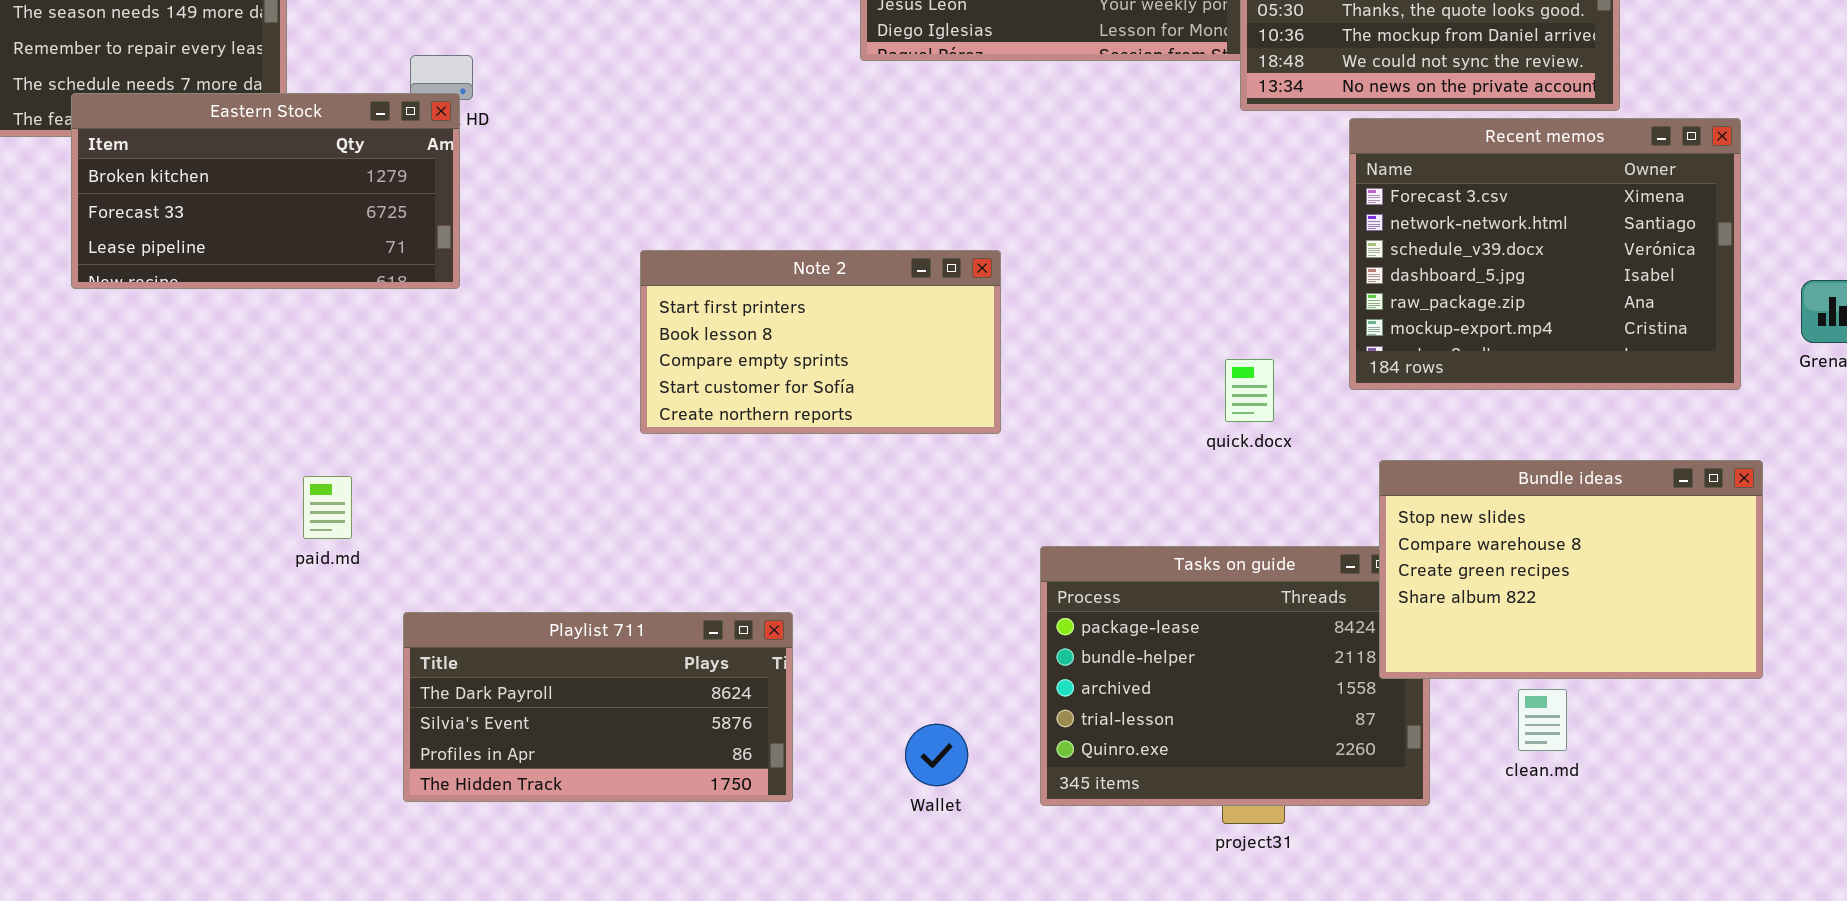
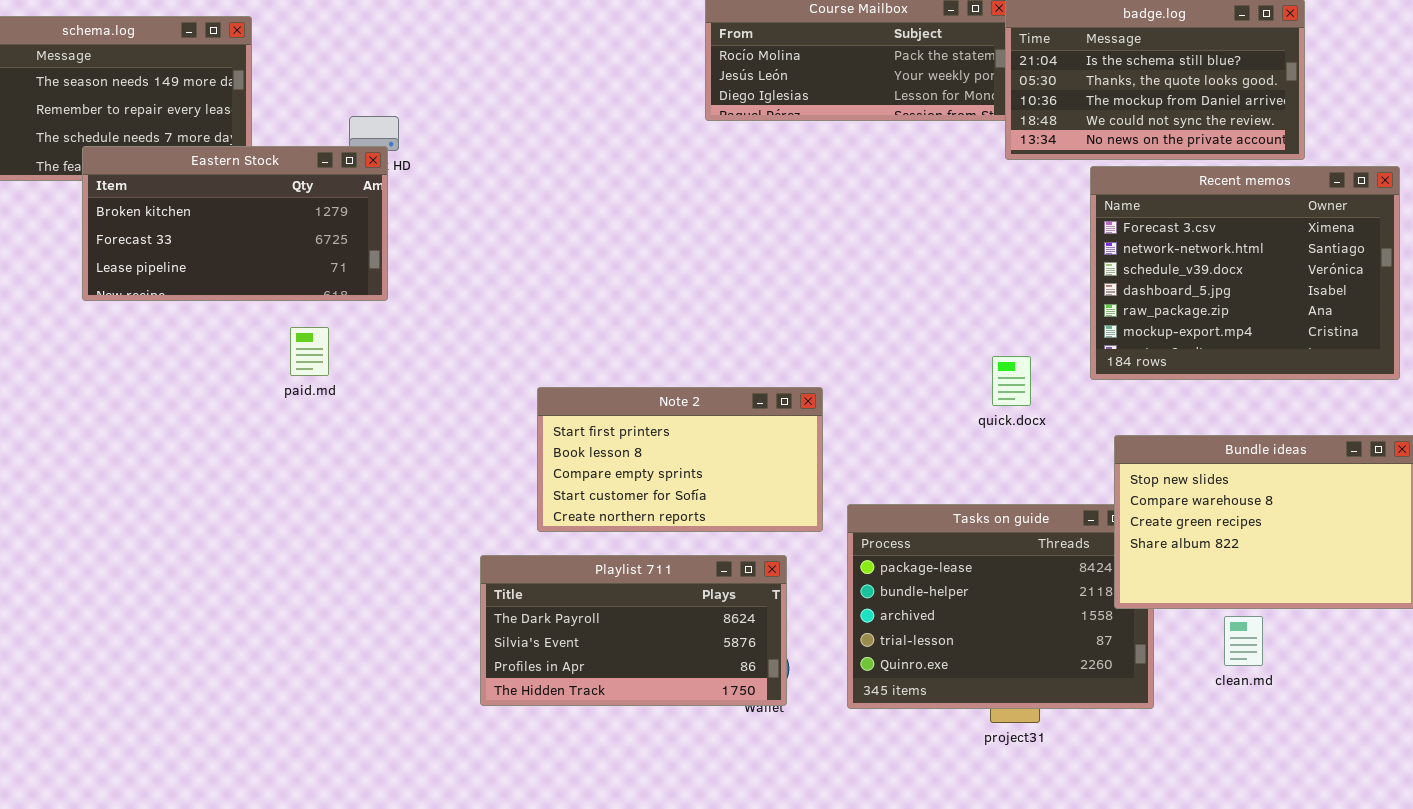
Note 2: [640,250,1001,434] -> [537,387,823,532], moved
paid.md: [303,476,352,539] -> [290,327,329,376], moved
Playlist 711: [403,612,793,802] -> [480,555,787,706], moved

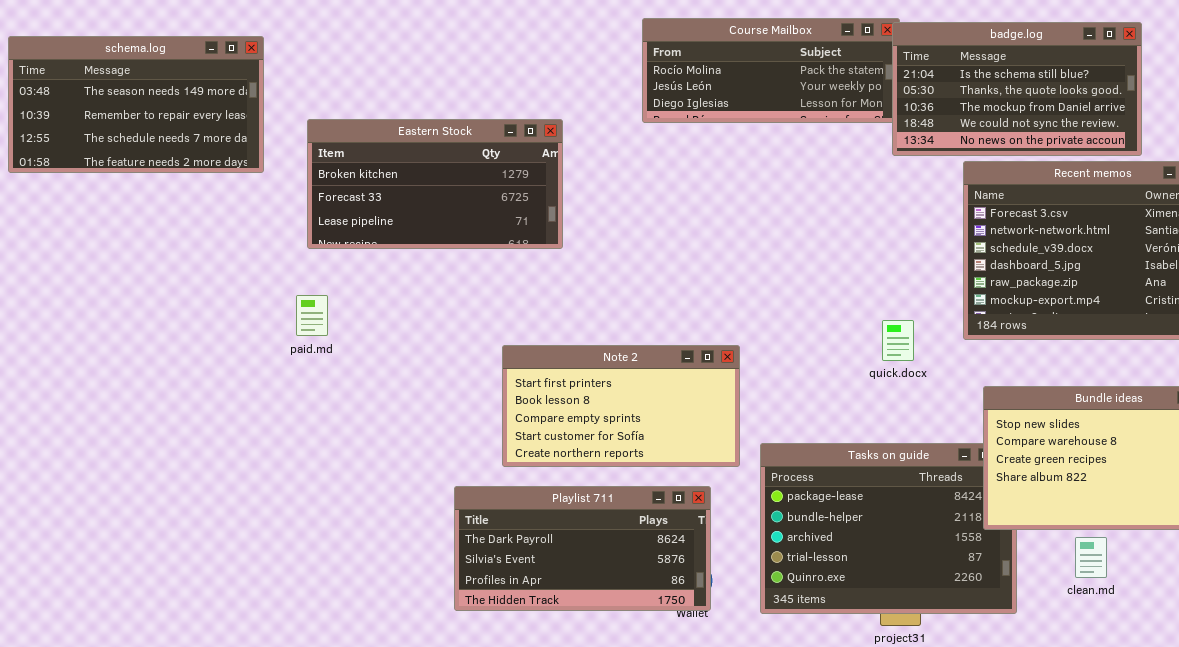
Eastern Stock: [82,146,388,301] -> [307,119,563,249], moved

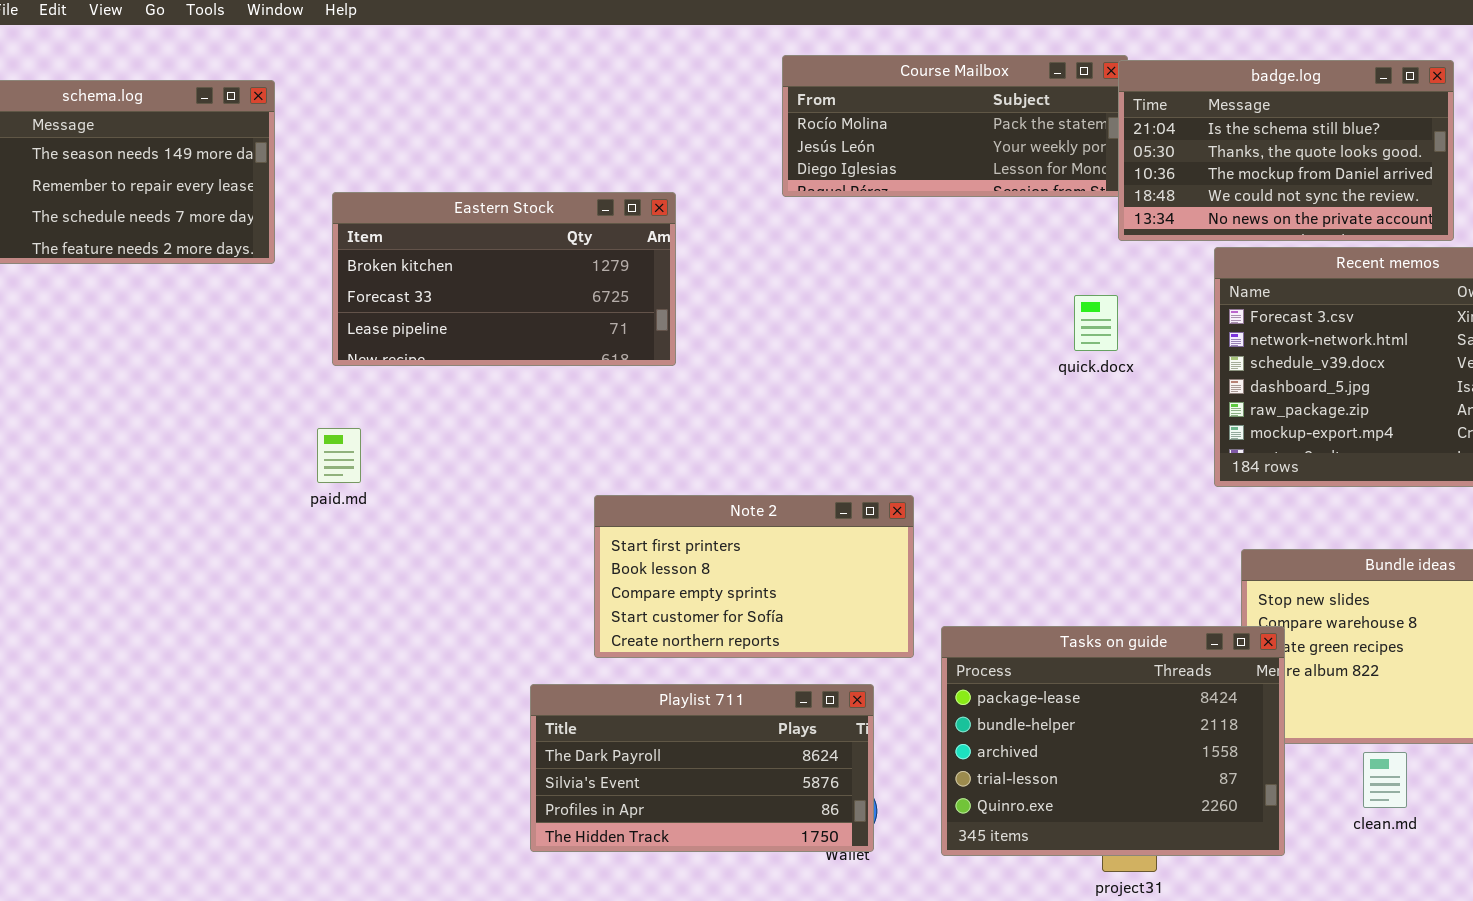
quick.docx: [882,320,914,361] -> [1074,295,1118,351], moved
Tasks on guide: [760,443,1017,614] -> [941,626,1285,856], raised

